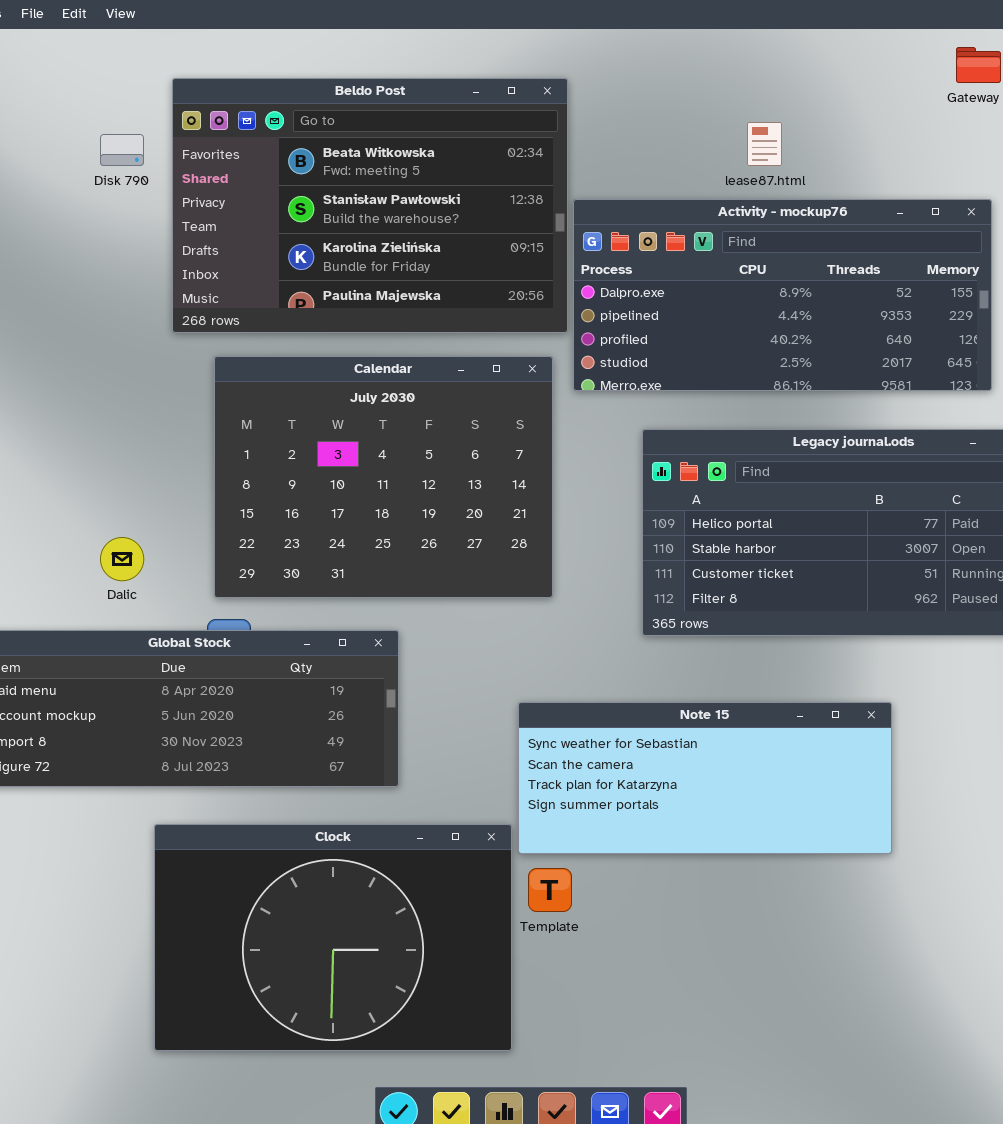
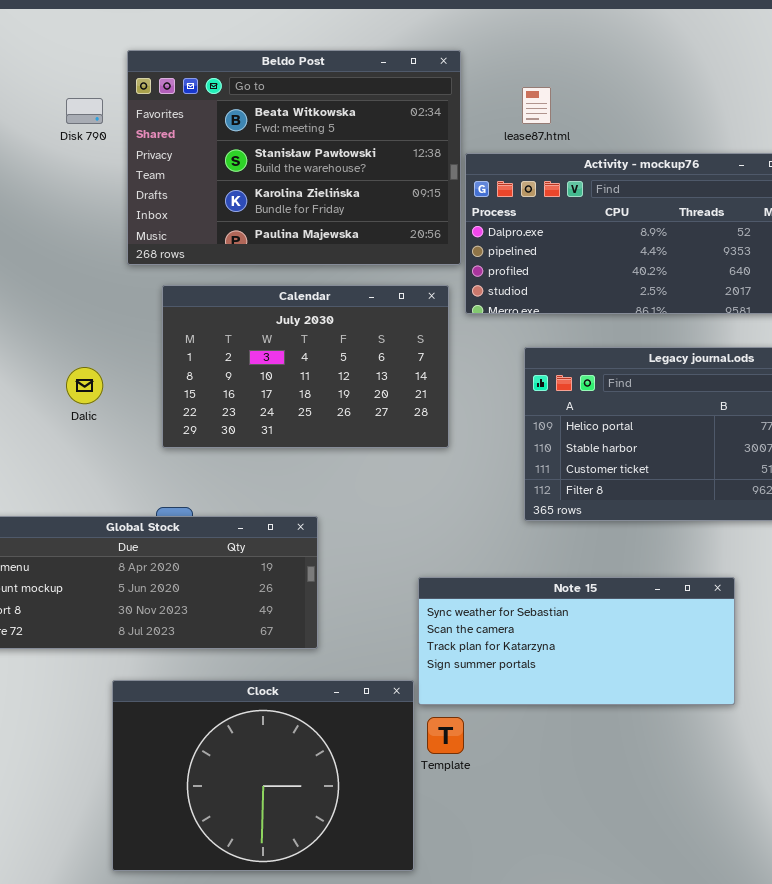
lease87.html: [747,122,782,166] -> [522,87,551,124], moved
Calendar: [214,356,553,598] -> [162,285,449,448], resized
Dalic: [100,537,144,581] -> [66,367,103,404], moved

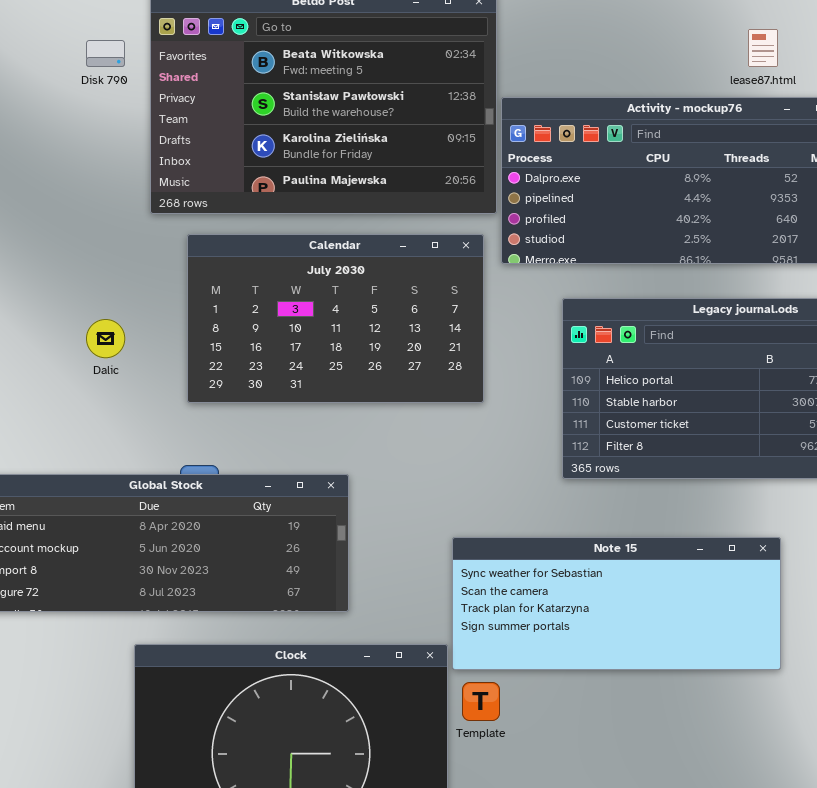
lease87.html: [522,87,551,124] -> [748,29,778,67], moved

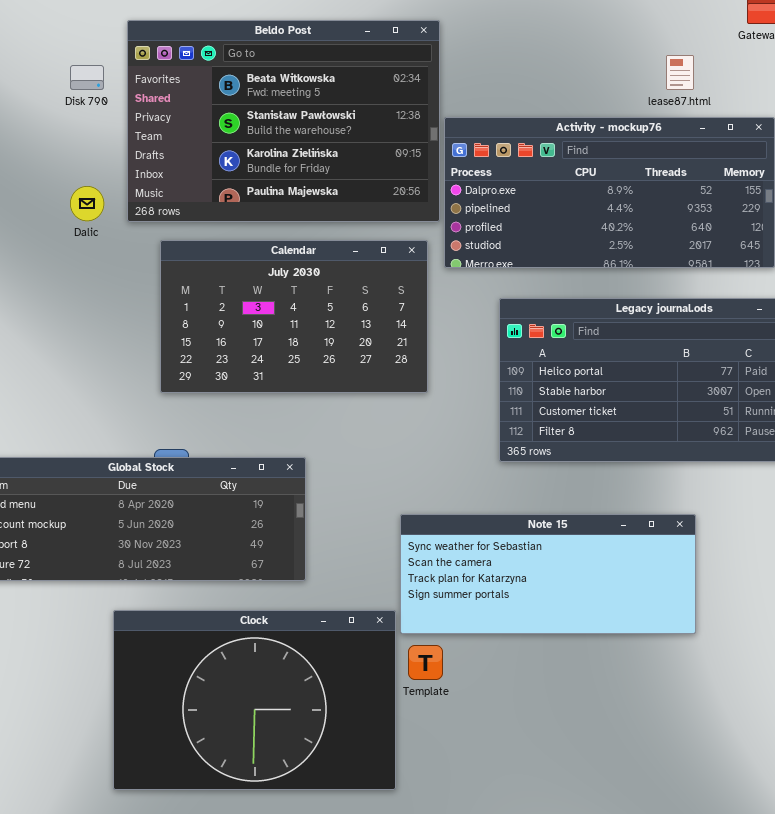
Dalic: [86,319,125,358] -> [70,186,104,221], moved

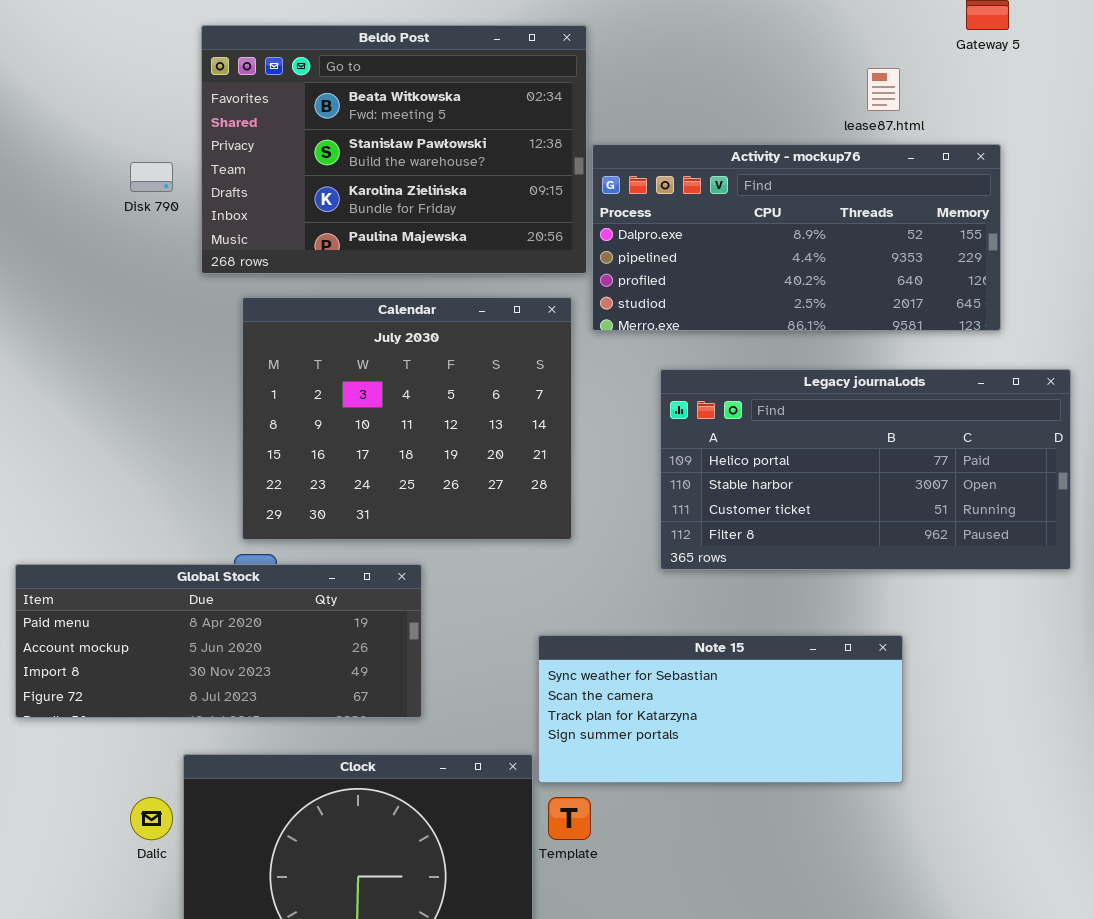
Disk 790: [70,65,104,90] -> [130,162,173,192], moved
Dalic: [70,186,104,221] -> [130,797,173,840], moved
Calendar: [160,240,428,393] -> [242,297,572,540], resized

